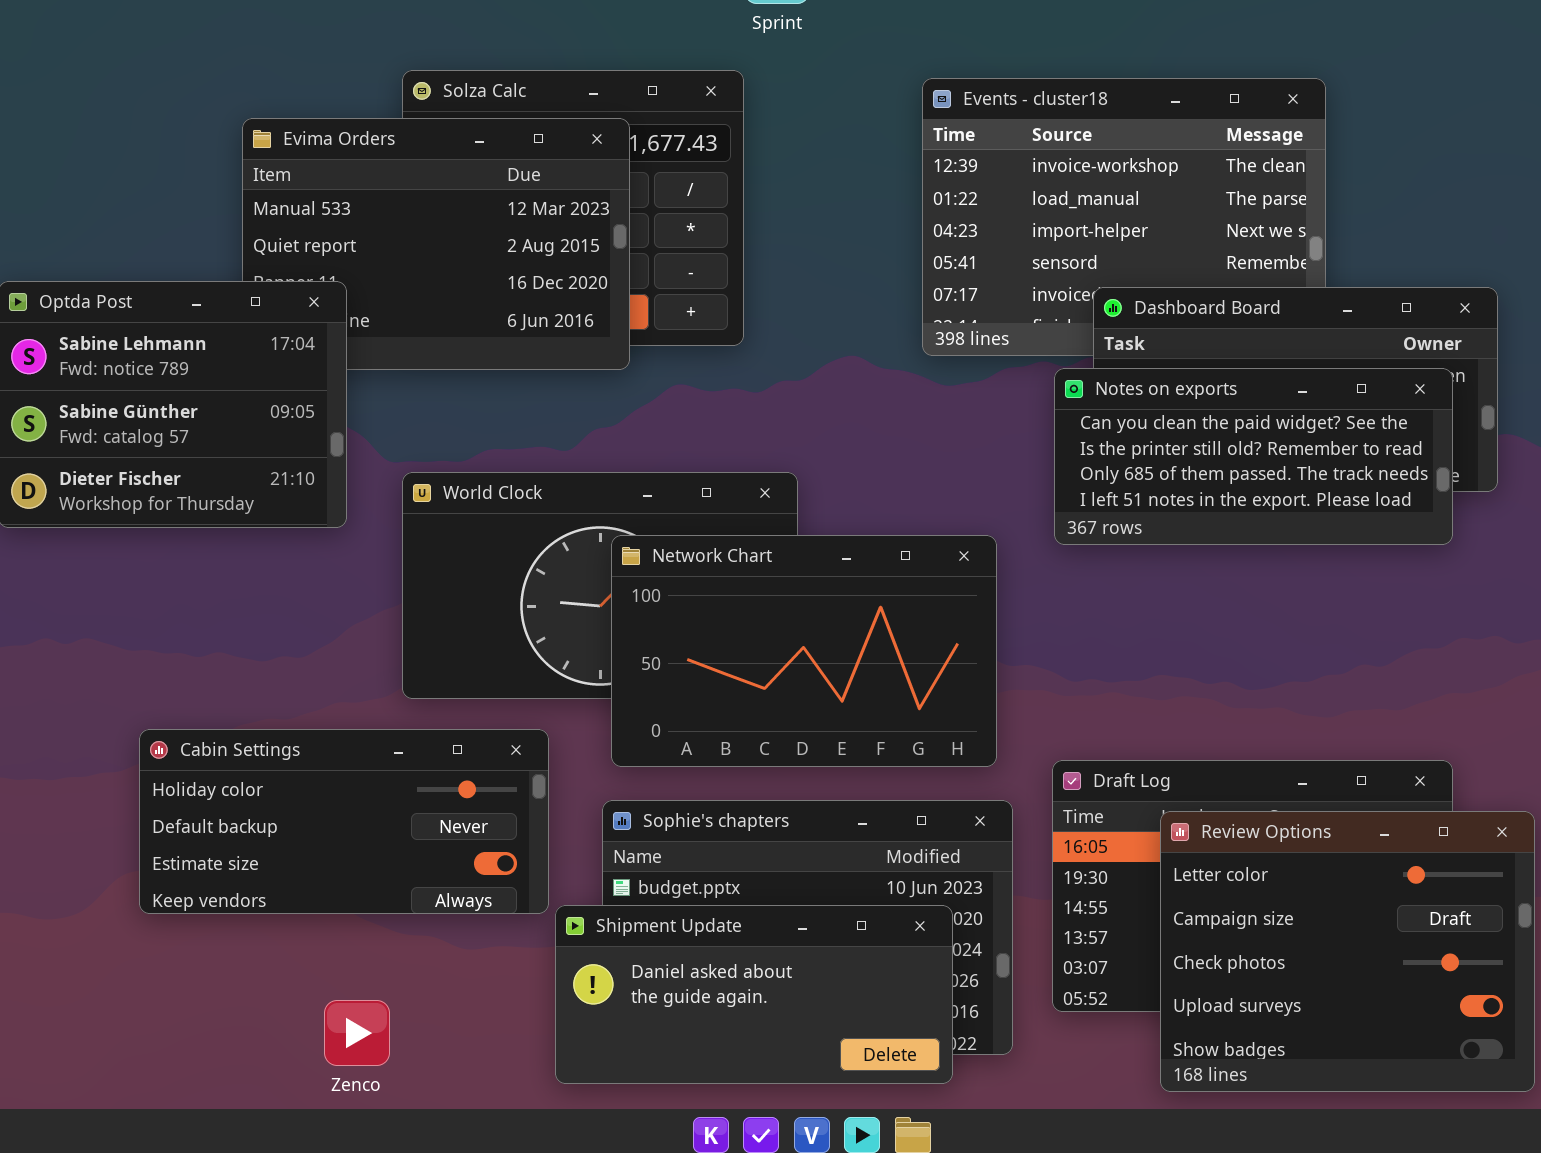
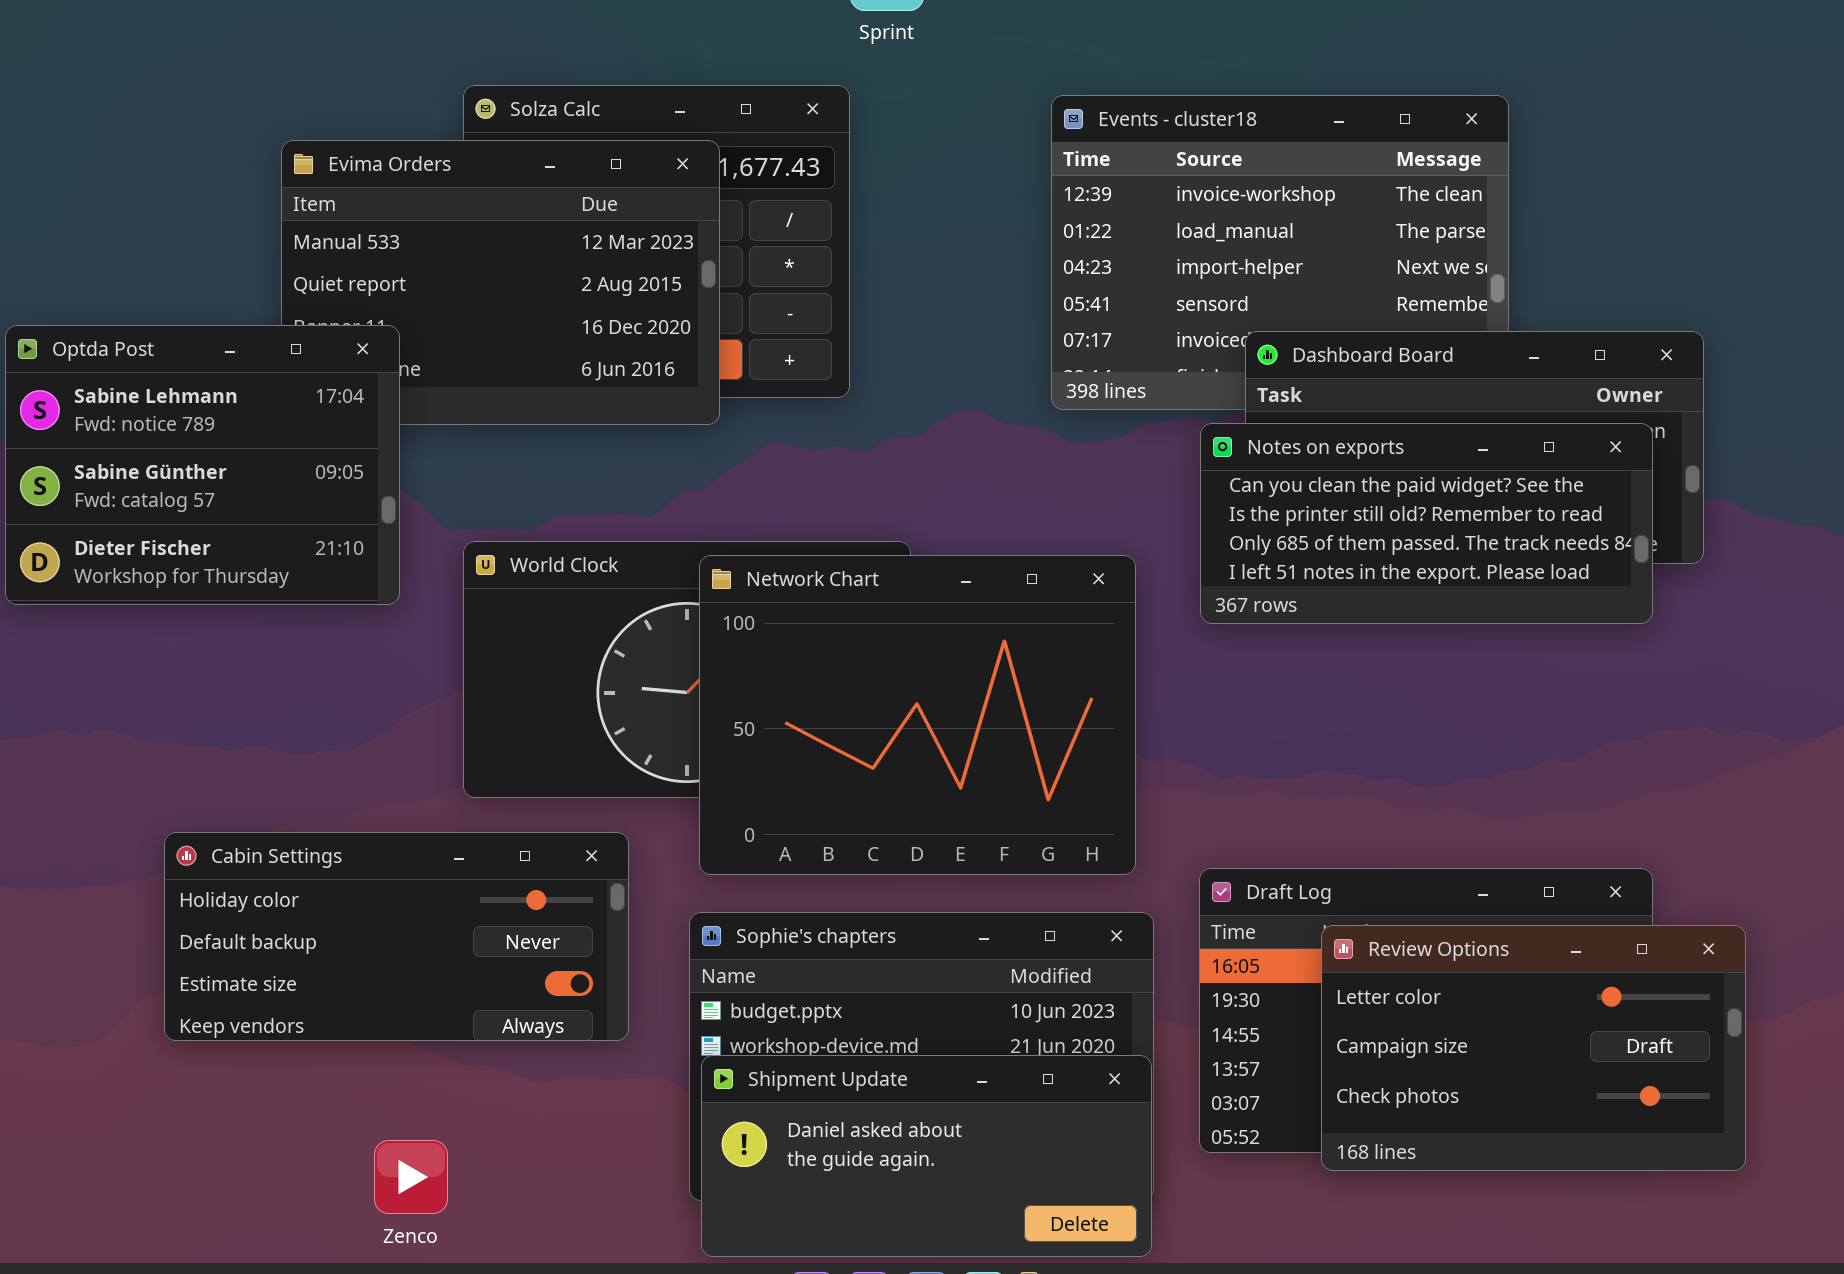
Network Chart: [611,535,997,767] -> [699,555,1136,875], resized
Review Options: [1160,811,1535,1092] -> [1321,925,1746,1171], resized
Shipment Update: [555,905,953,1084] -> [701,1055,1152,1257], moved

